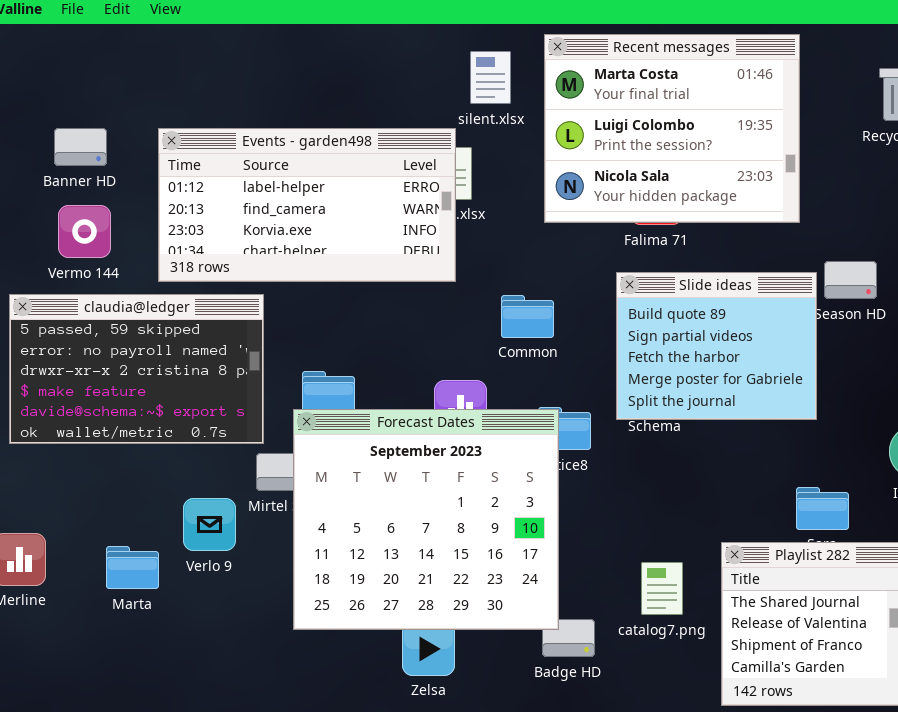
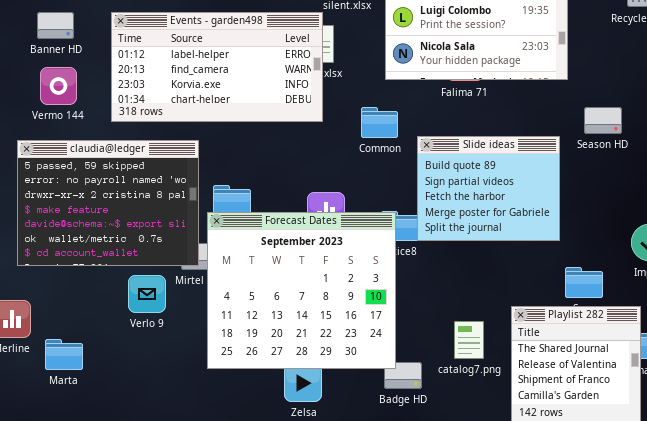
Slide ideas: [616,272,817,420] -> [417,136,560,241], moved
claudia@ledger: [9,294,264,444] -> [17,140,199,266], moved, resized
Common: [501,295,554,338] -> [361,107,398,138], moved
Marta: [106,546,159,589] -> [45,339,83,370], moved

